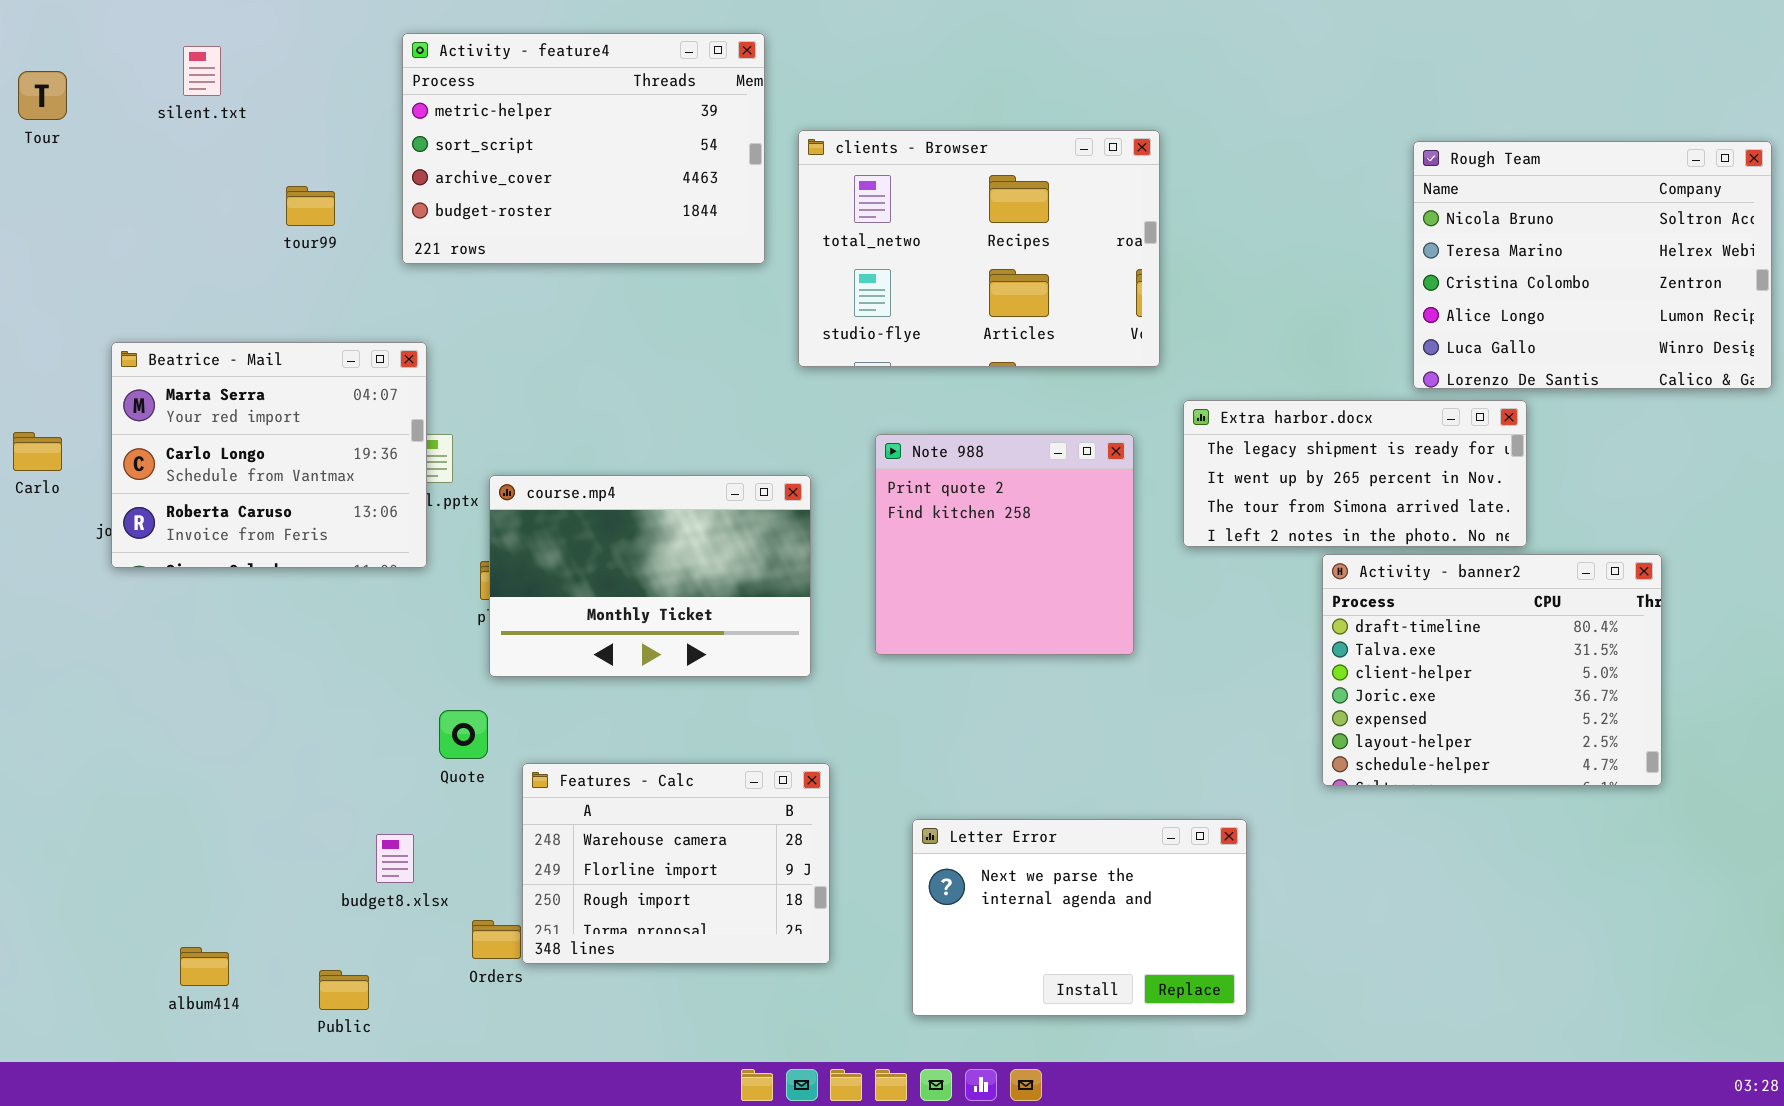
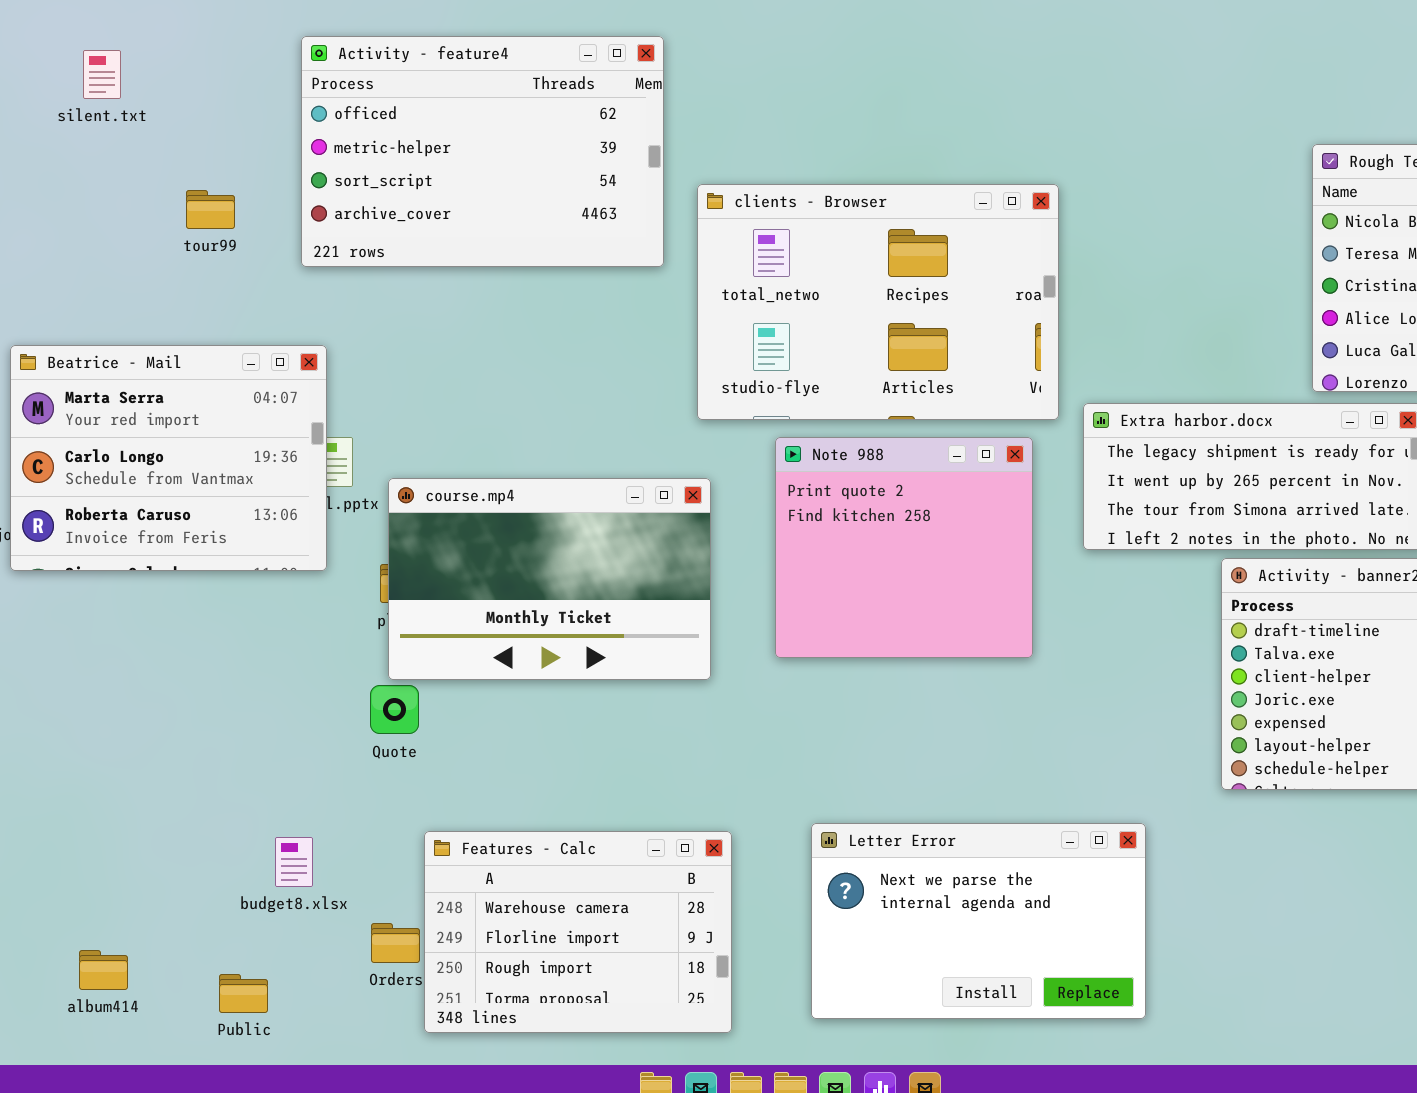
Activity - feature4: [402,33,765,264] -> [301,36,664,267], scrolled up 1 row
clients - Browser: [798,130,1160,367] -> [697,184,1059,420], moved
Quote: [439,710,488,759] -> [370,685,419,734], moved
Features - Calc: [522,763,830,964] -> [424,831,732,1033], moved

